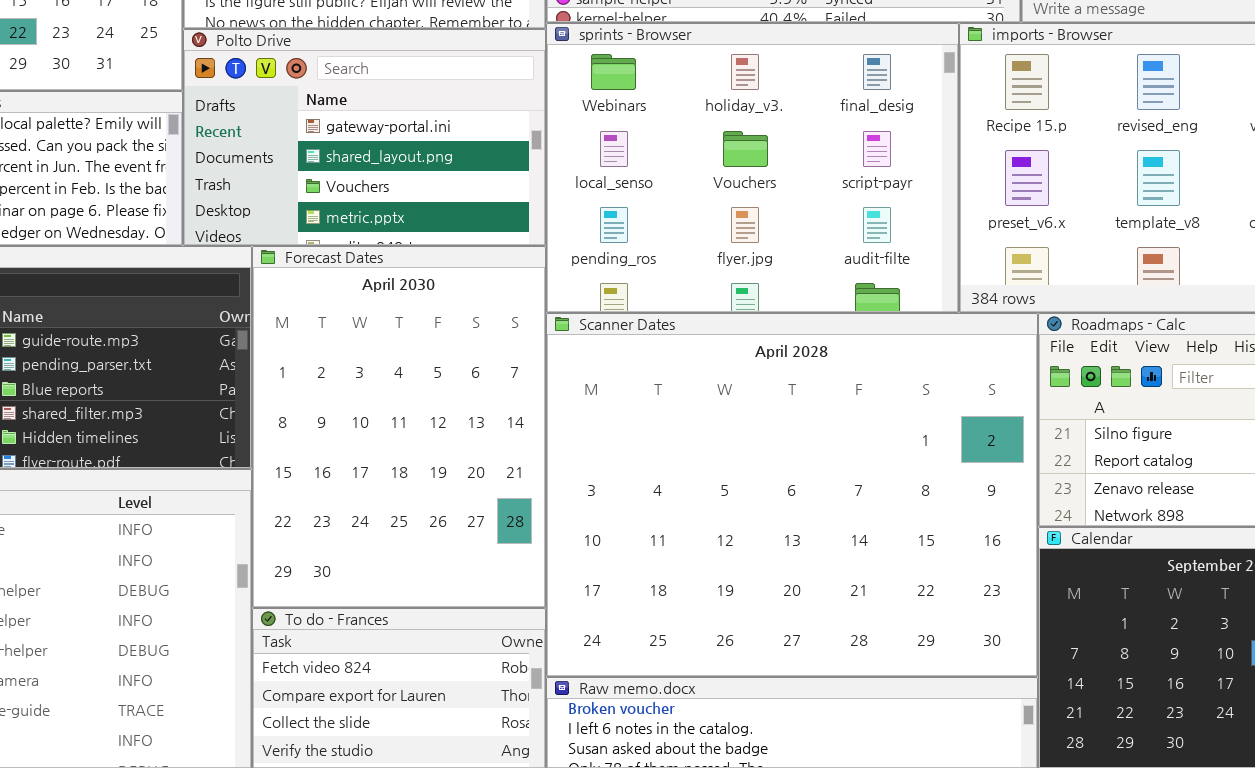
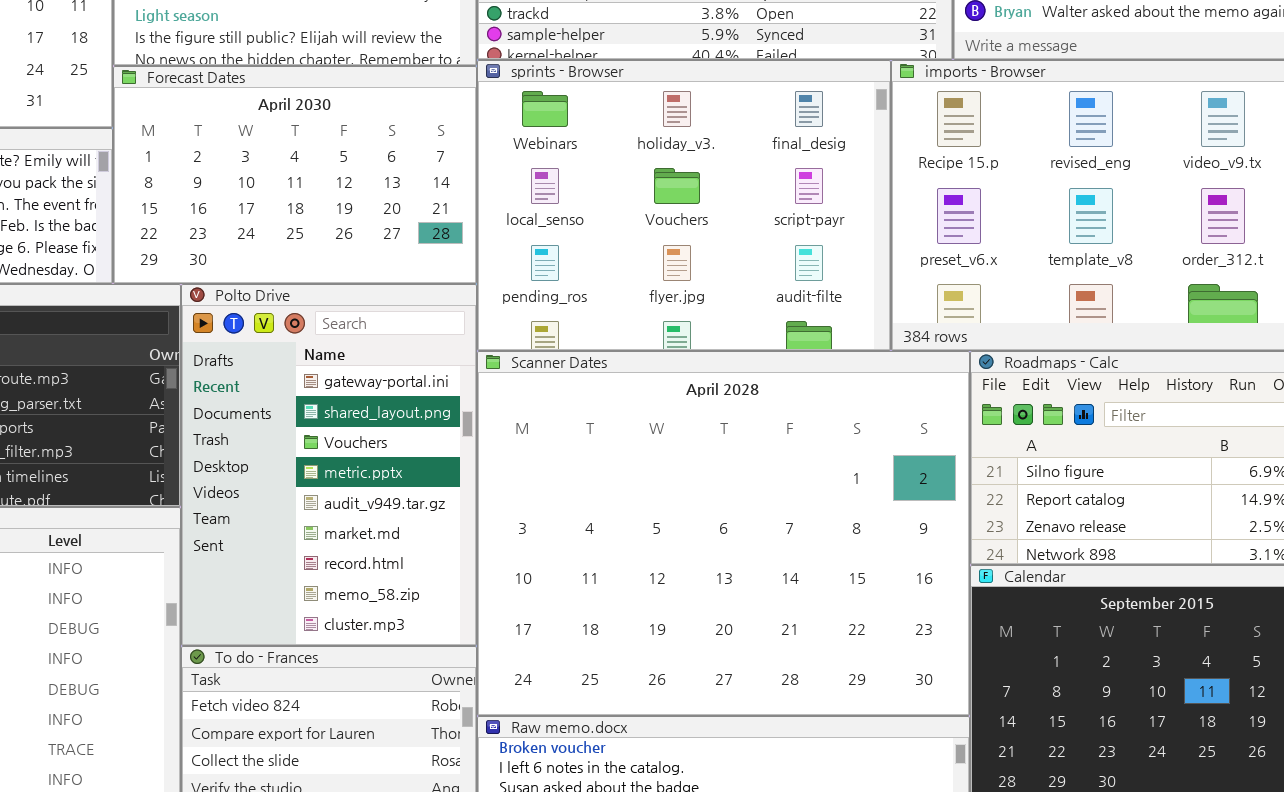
Polto Drive: [183,29,546,246] -> [181,284,477,646], moved, resized
Forecast Dates: [252,246,546,608] -> [113,66,477,284], moved, resized

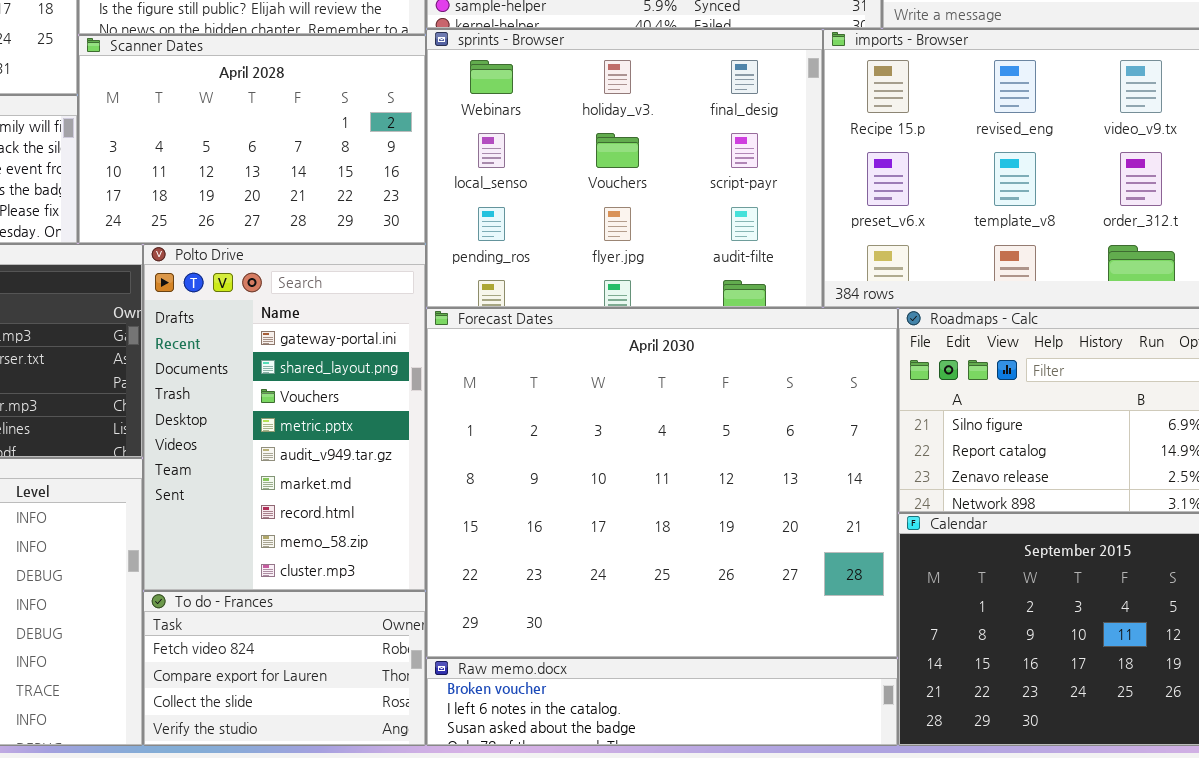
Forecast Dates: [113,66,477,284] -> [426,308,898,658], moved, resized
Scanner Dates: [477,351,970,716] -> [78,35,426,244], moved, resized

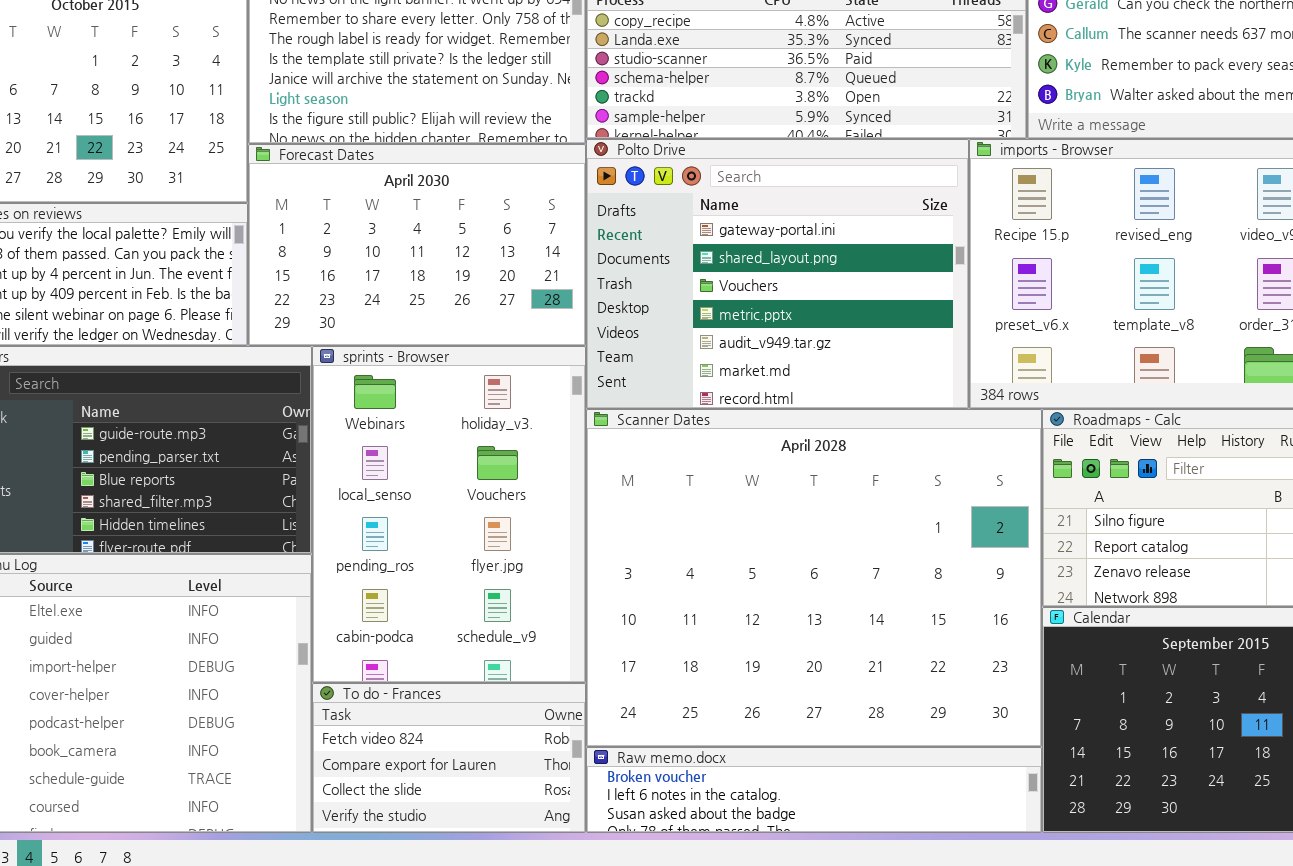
sprints - Browser: [426,29,823,308] -> [312,346,586,683], moved, resized
Scanner Dates: [78,35,426,244] -> [586,409,1042,747], moved, resized
Polto Drive: [143,244,426,591] -> [586,139,969,409], moved, resized
Forecast Dates: [426,308,898,658] -> [248,144,586,346], moved, resized

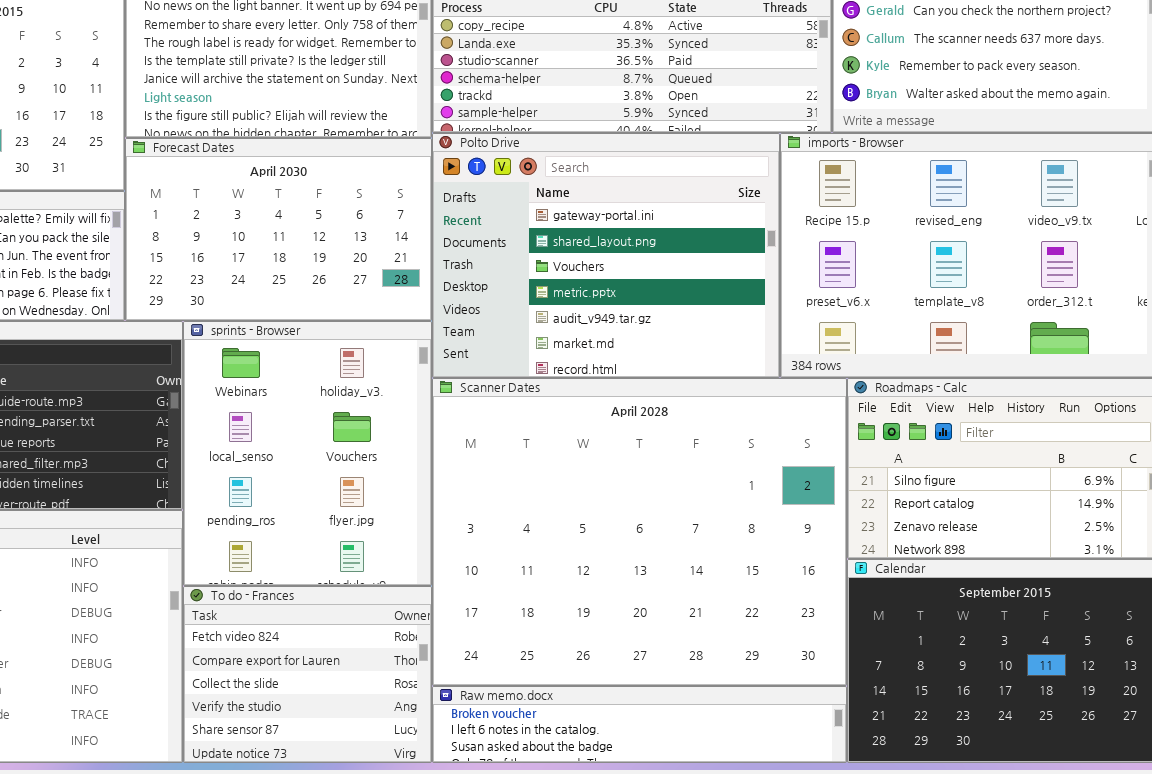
sprints - Browser: [312,346,586,683] -> [183,321,432,586], resized
To do - Frances: [312,683,586,833] -> [183,586,432,763], resized

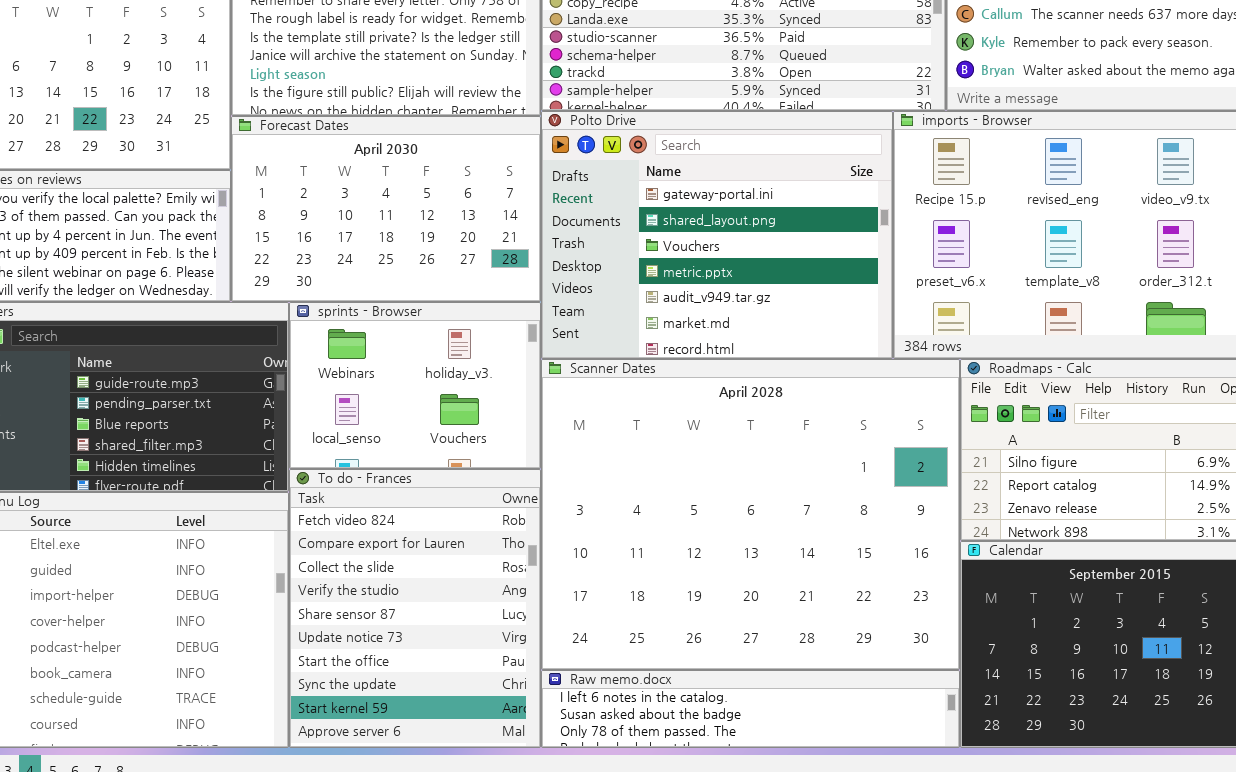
sprints - Browser: [183,321,432,586] -> [289,302,541,469], resized
To do - Frances: [183,586,432,763] -> [289,469,541,748], resized
Raw memo.docx: [432,686,847,763] -> [541,670,960,748], scrolled down 1 row

